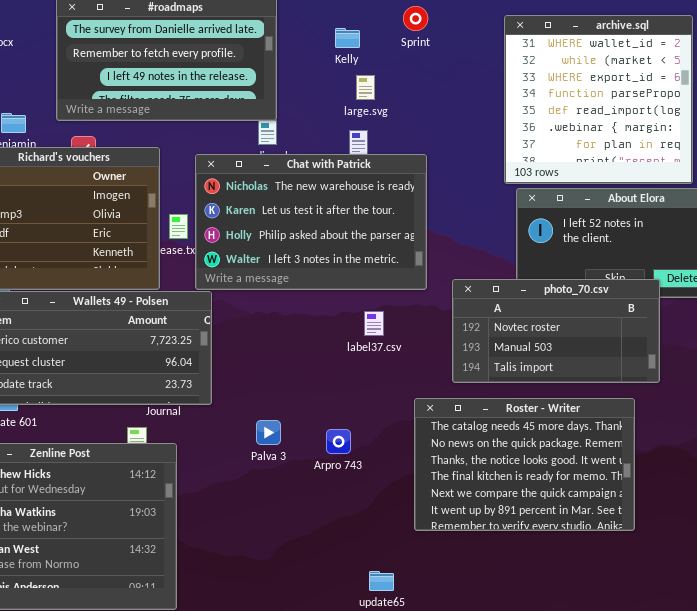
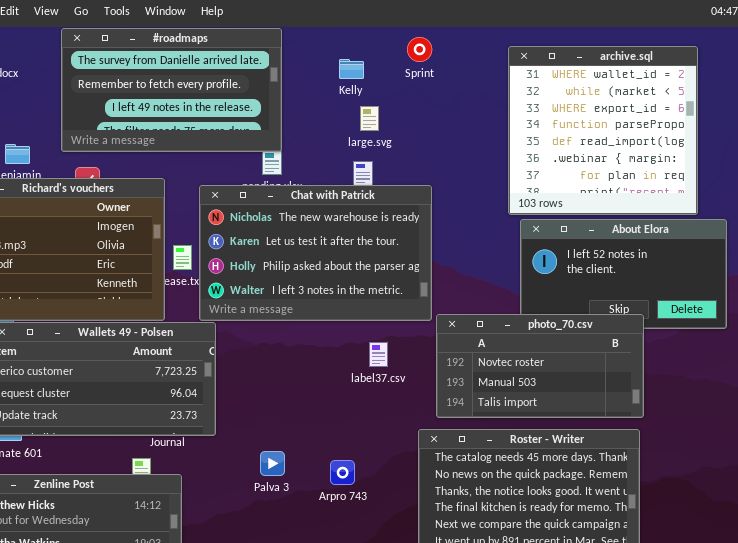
photo_70.csv: [452,279,660,383] -> [436,314,644,418], moved

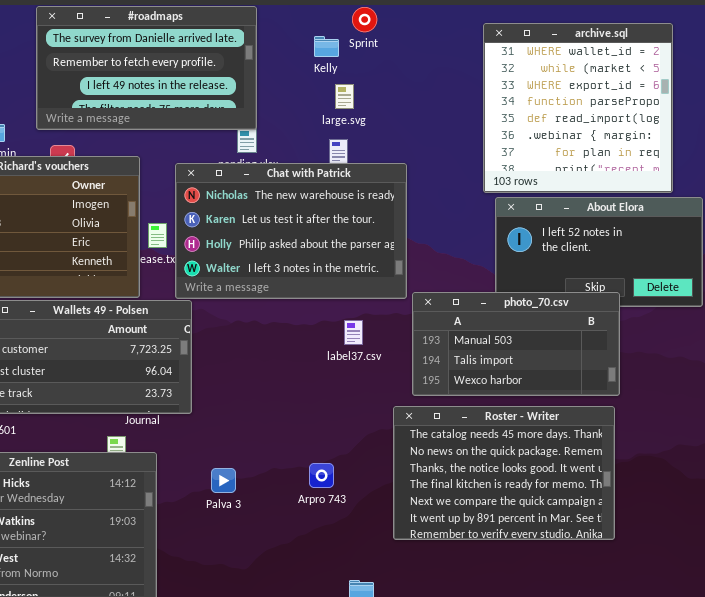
Sprint: [407,37,432,62] -> [352,7,377,32], moved
photo_70.csv: [436,314,644,418] -> [412,292,620,396], scrolled down 1 row
Palva 3: [260,451,285,476] -> [211,468,236,493], moved
Arpro 743: [330,460,355,485] -> [309,463,334,488], moved

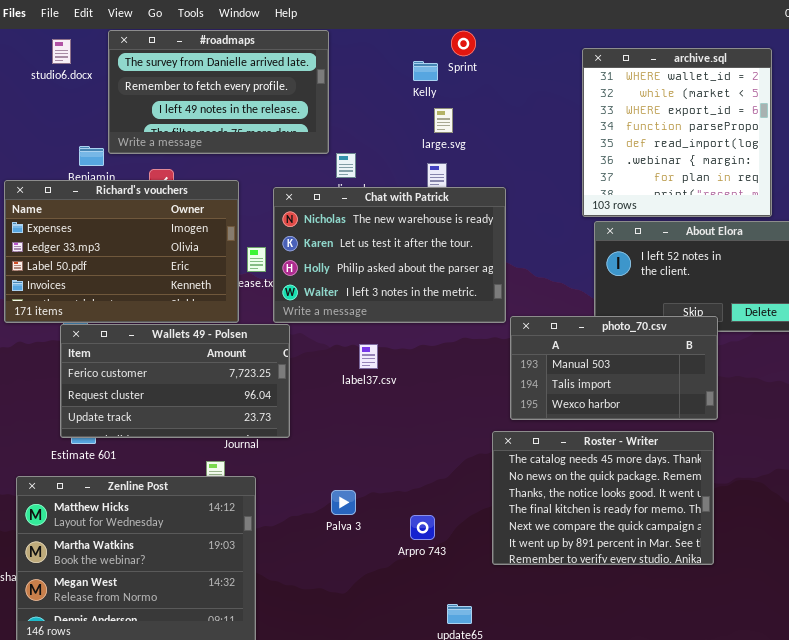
#roadmaps: [36,6,257,130] -> [108,30,329,154], moved
label37.csv: [344,320,363,345] -> [359,344,378,369], moved
Arpro 743: [309,463,334,488] -> [410,515,435,540], moved
Palva 3: [211,468,236,493] -> [331,490,356,515], moved

